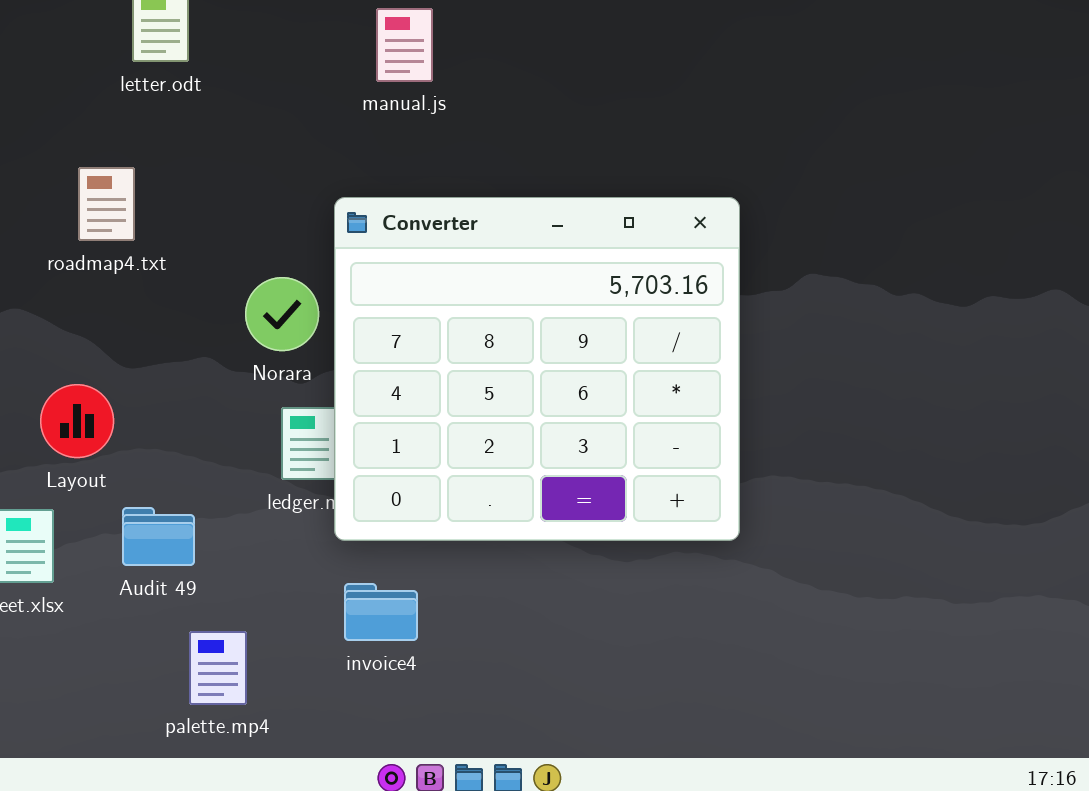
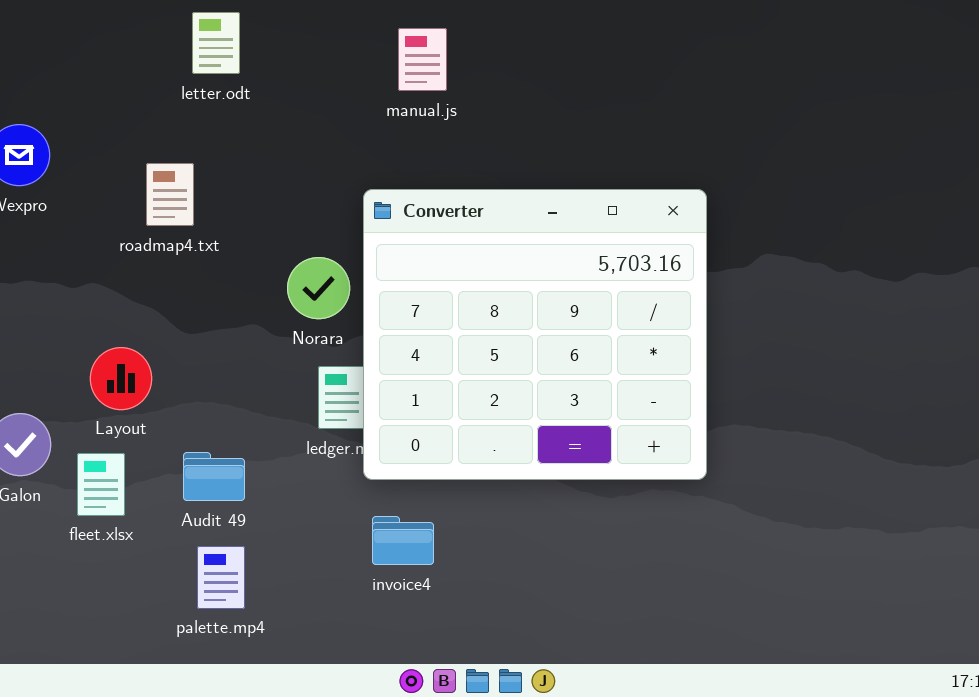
Layout: [40,384,114,458] -> [90,347,152,410], moved
palette.mp4: [189,631,247,705] -> [197,546,245,609], moved

